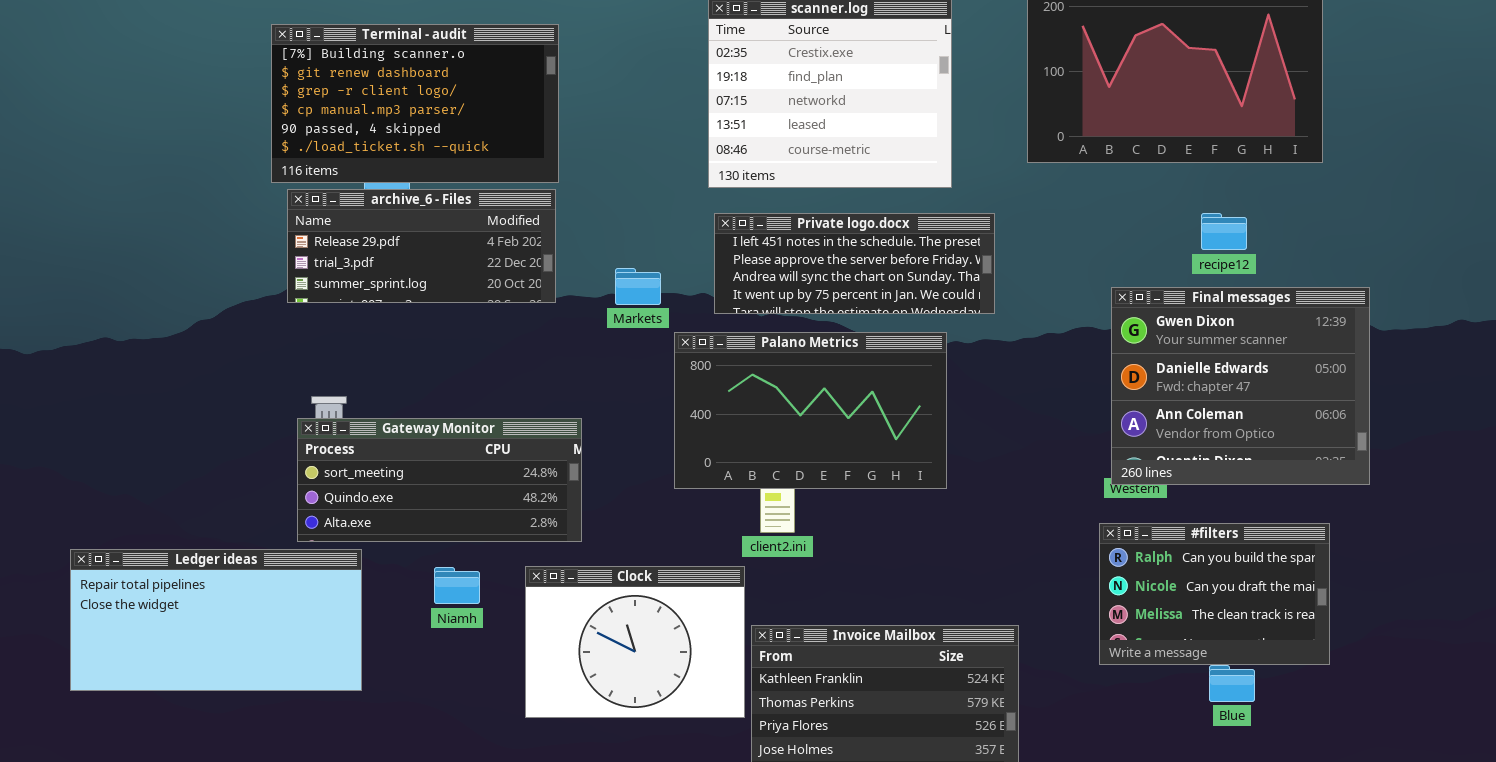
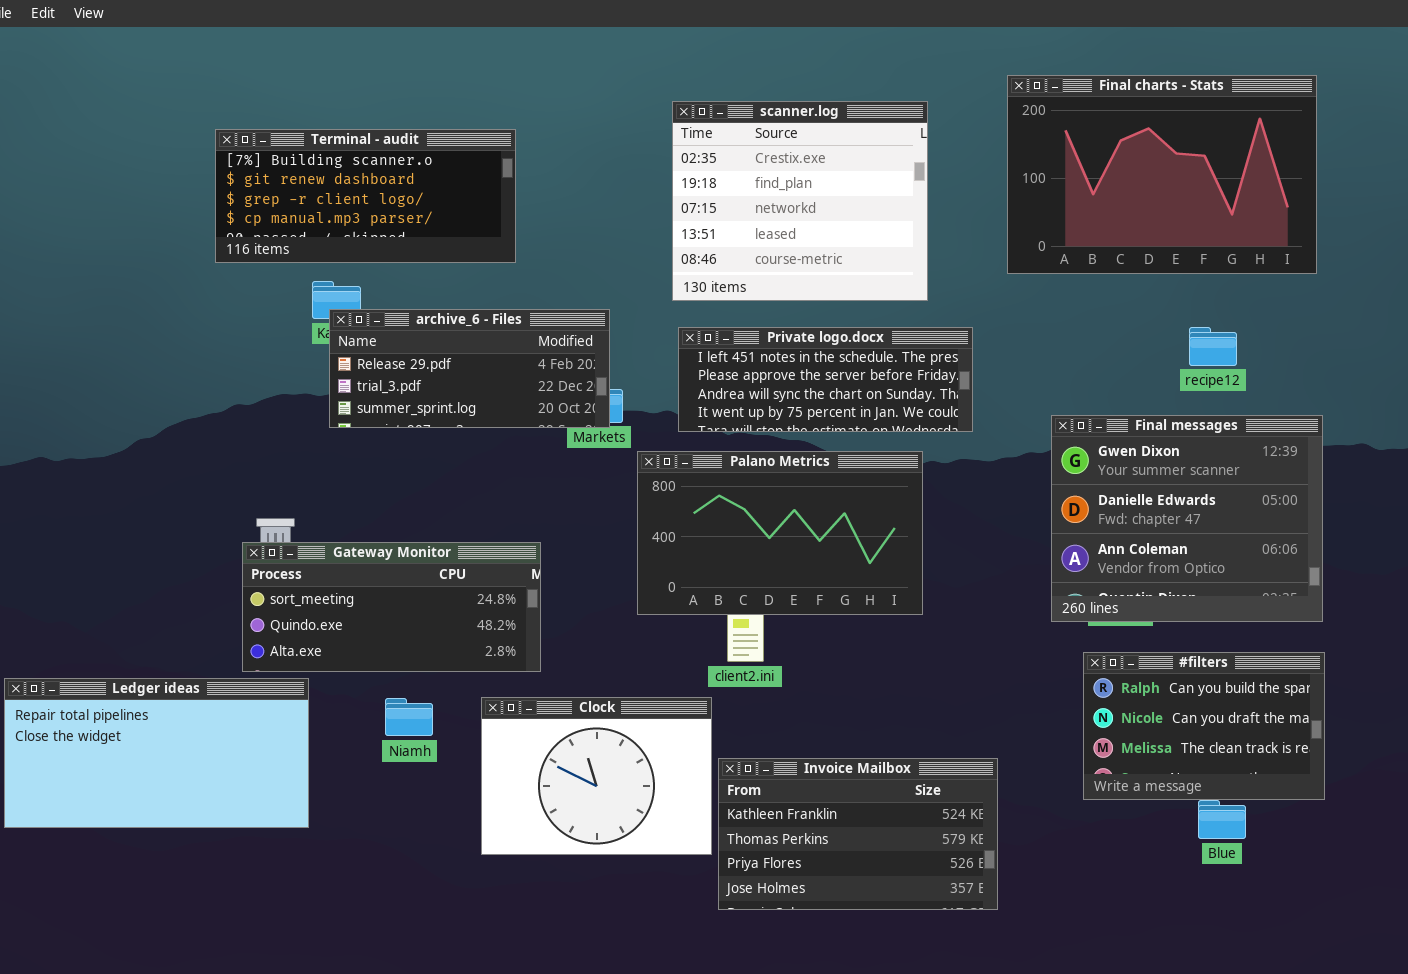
Terminal - audit: [271,24,559,183] -> [215,129,516,263], resized
archive_6 - Files: [287,189,556,303] -> [329,309,610,428], moved
Final messages: [1111,287,1370,485] -> [1051,415,1323,622], moved

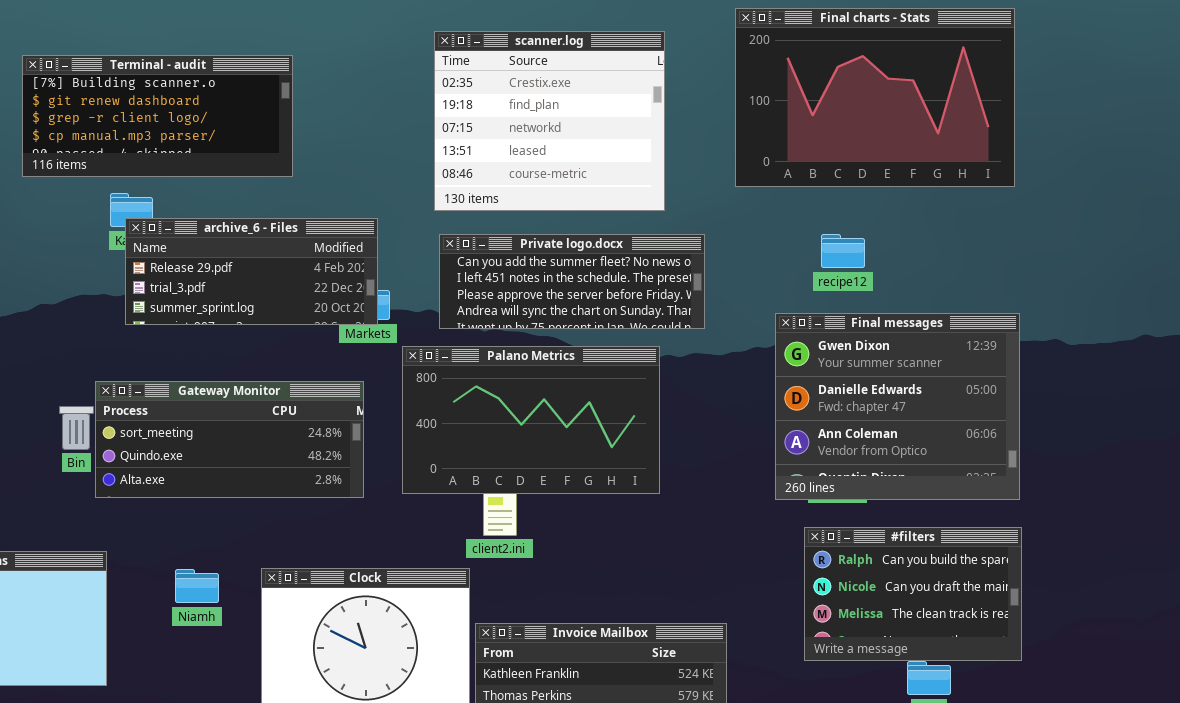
Private logo.docx: [678,327,973,432] -> [439,234,705,329], scrolled up 1 row
recipe12: [1189,327,1237,366] -> [821,234,865,268], moved
Gateway Monitor: [242,542,541,672] -> [95,381,364,498], moved

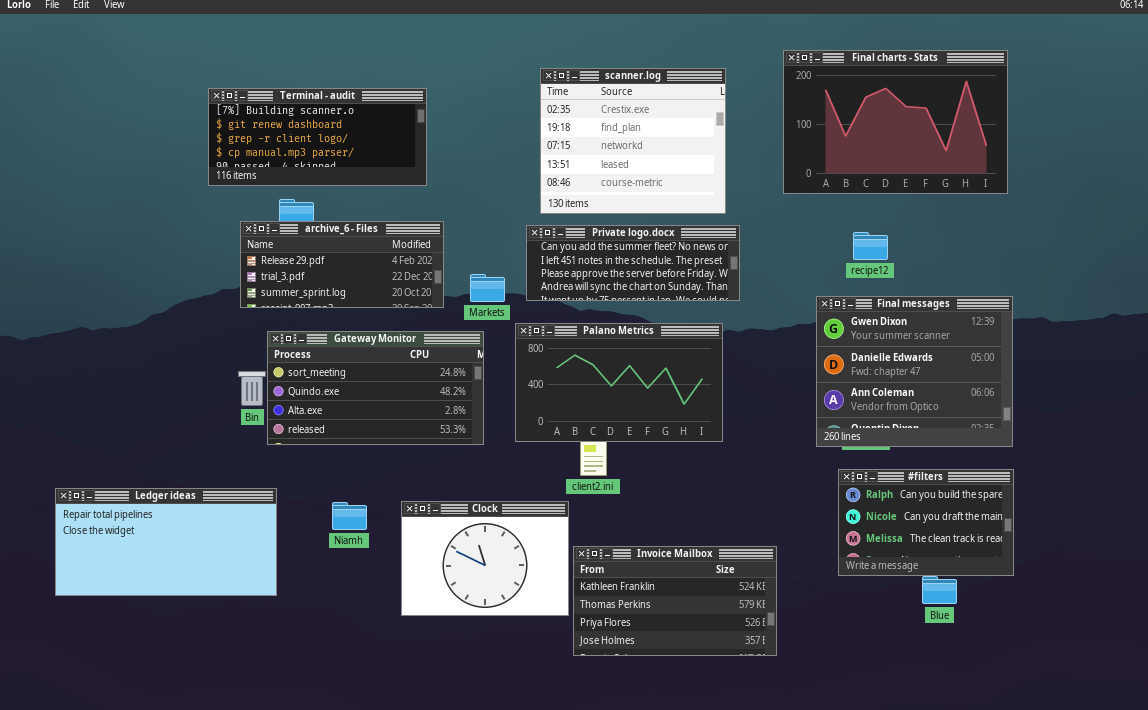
archive_6 - Files: [125,218,378,325] -> [240,221,444,308], moved
Private logo.docx: [439,234,705,329] -> [526,225,740,301], moved
Gateway Monitor: [95,381,364,498] -> [267,331,484,445], resized

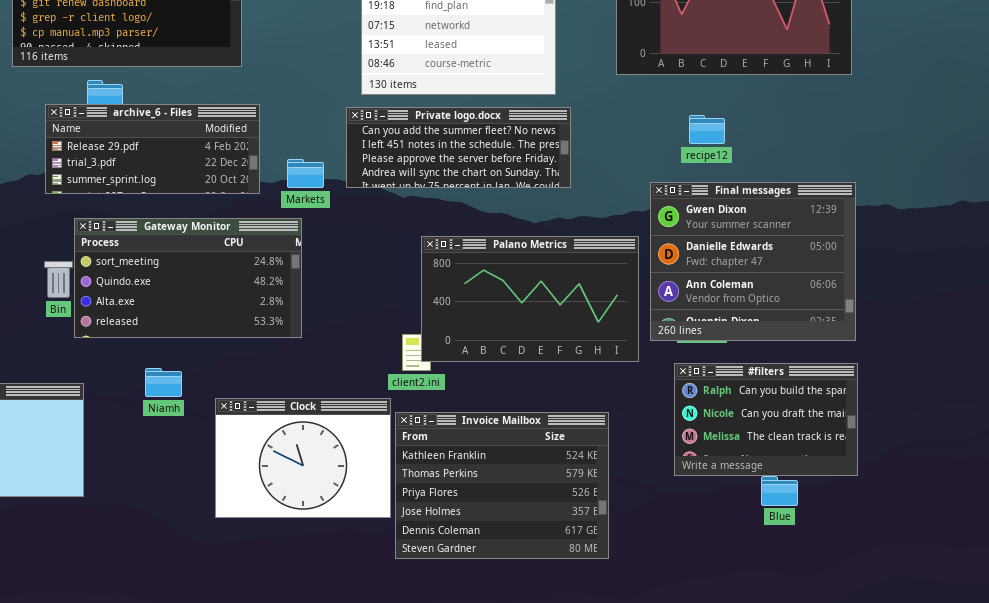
Palano Metrics: [515,323,723,442] -> [421,236,639,362], moved
Niamh: [332,502,367,530] -> [145,368,182,397], moved
Invoice Mailbox: [573,546,777,656] -> [395,412,609,559], resized

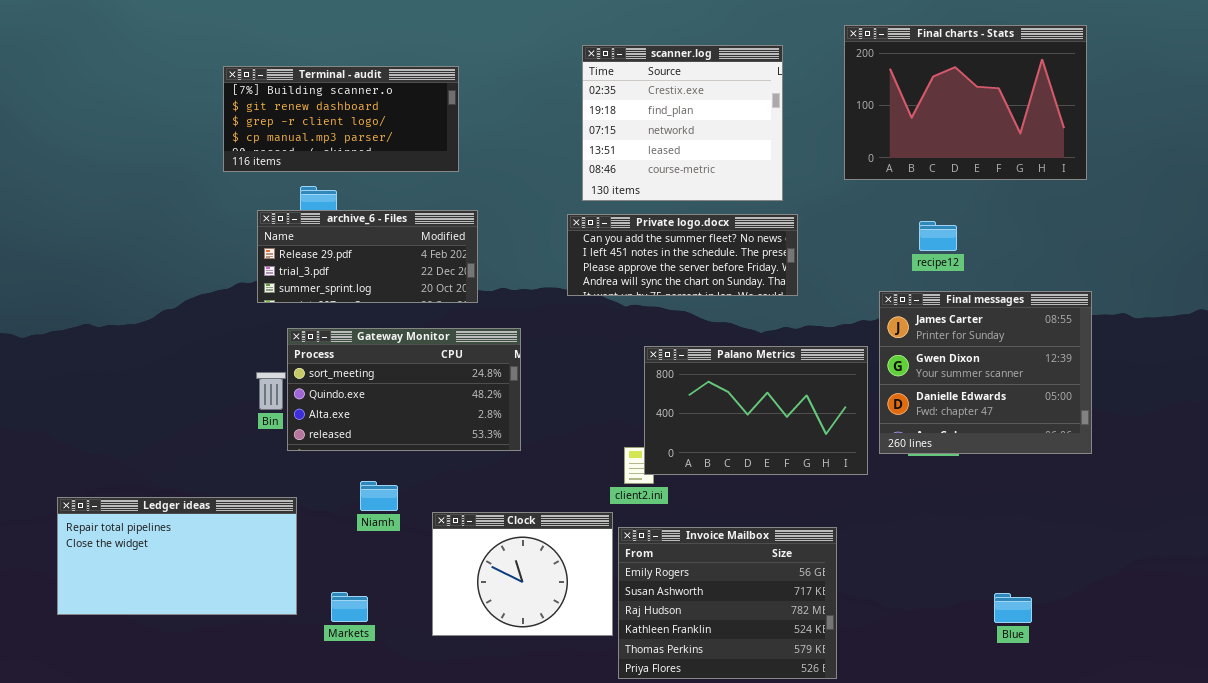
Markets: [287,159,324,188] -> [331,592,368,622], moved
Final messages: [650,182,856,341] -> [879,291,1092,454], scrolled up 1 row
#filters: [674,363,858,476] -> none, closed
Invoice Mailbox: [395,412,609,559] -> [618,527,837,679], scrolled up 3 rows

